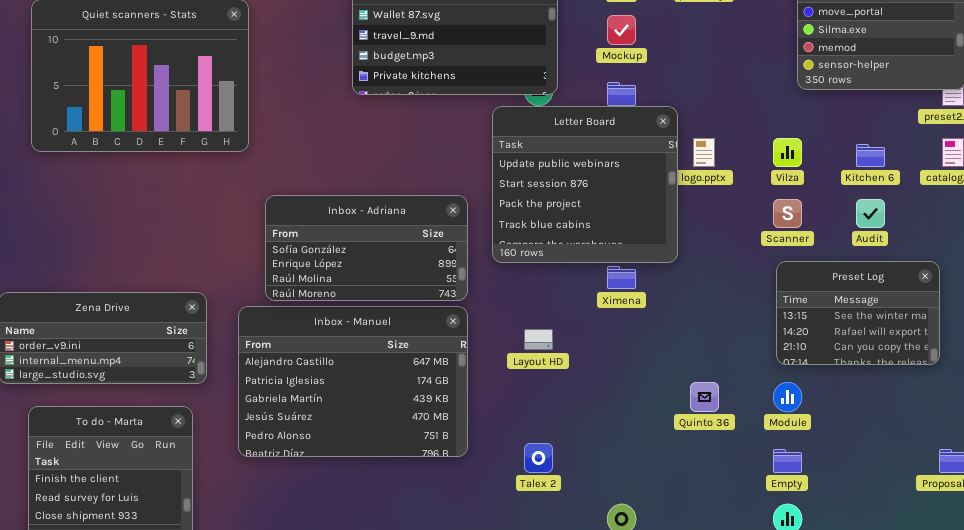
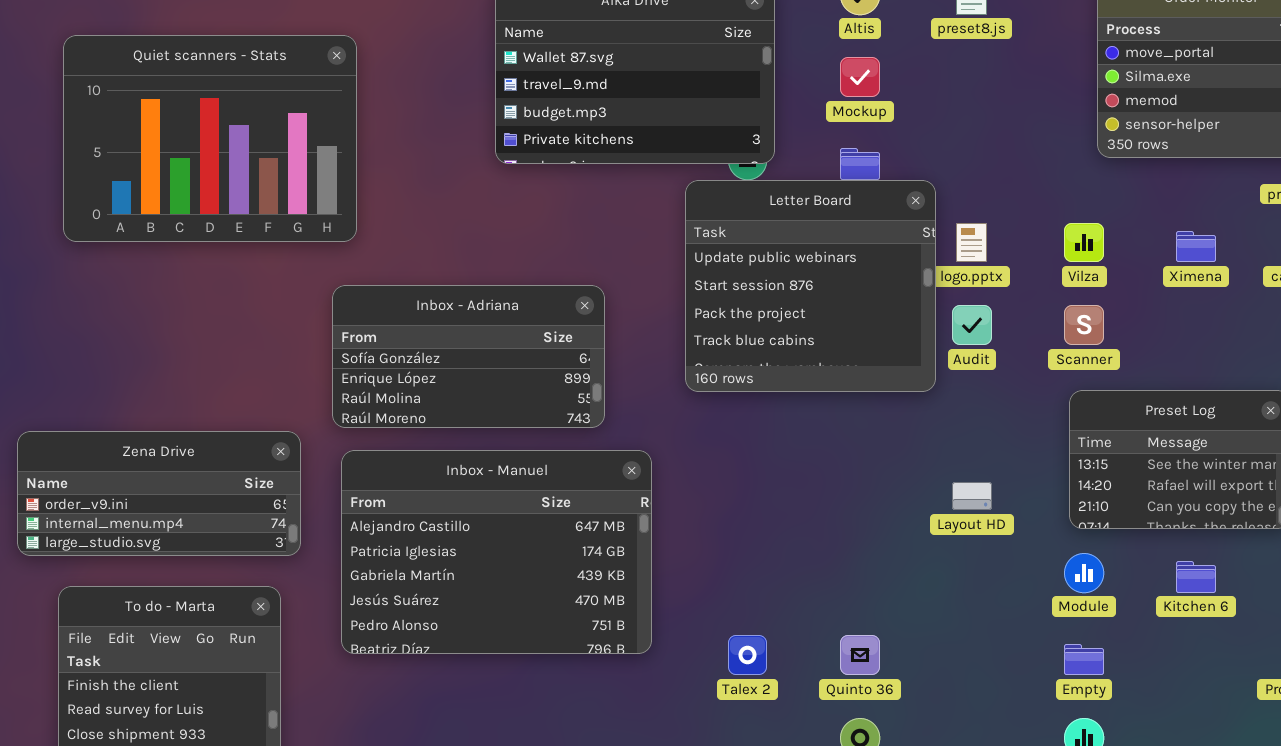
Kitchen 6: [856,144,885,167] -> [1176,561,1216,593], moved
Inbox - Adriana: [265,195,468,301] -> [332,285,605,428], moved
Audit: [856,199,885,228] -> [952,305,992,345], moved
Ximena: [607,266,636,289] -> [1176,231,1216,262], moved
Layout HD: [524,329,553,350] -> [952,482,992,510], moved
Quinto 36: [690,382,719,412] -> [840,635,880,675], moved

